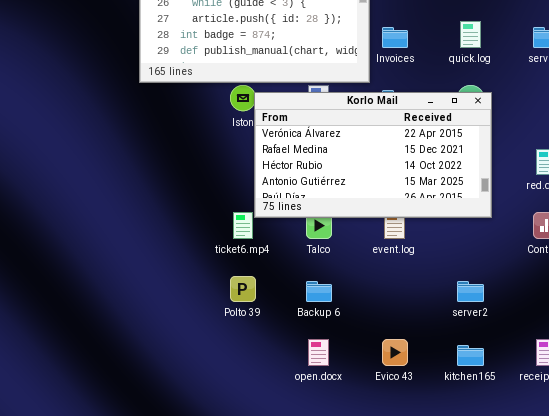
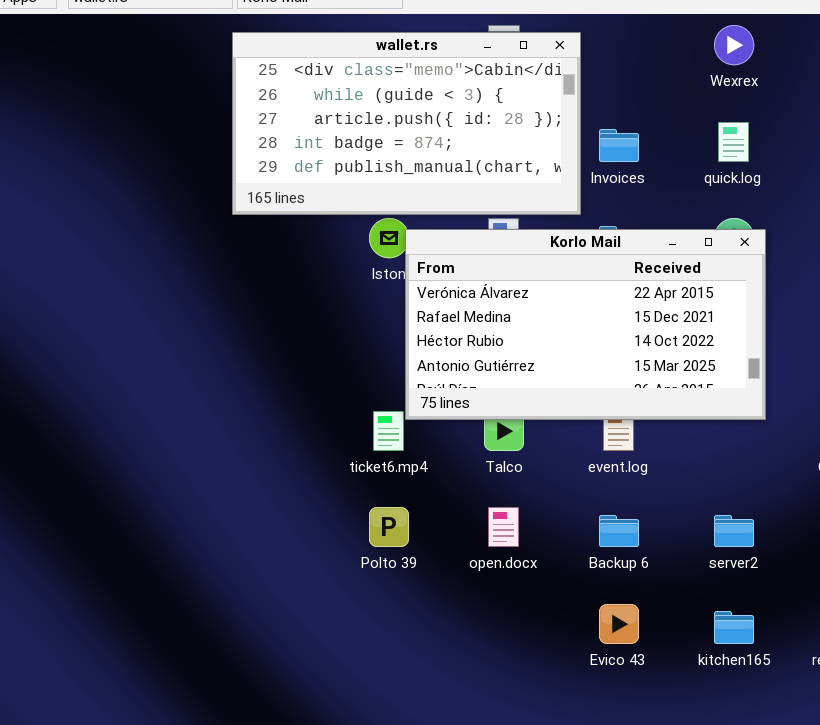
Backup 6: [306,281,332,302] -> [599,515,639,547], moved
open.docx: [308,339,329,366] -> [488,507,519,547], moved

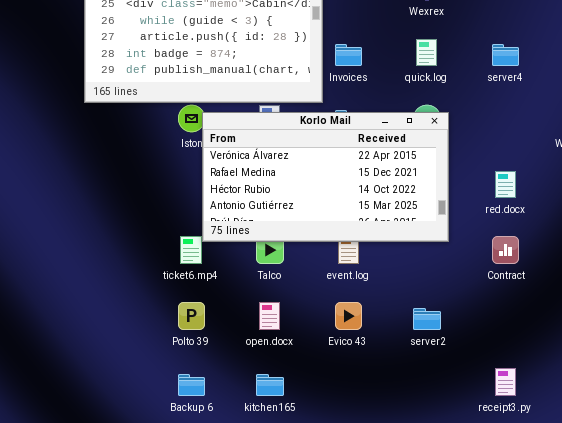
Backup 6: [599,515,639,547] -> [178,374,205,396], moved
Evico 43: [599,604,639,644] -> [335,302,362,330], moved
kitchen165: [714,611,754,644] -> [256,374,284,396], moved

